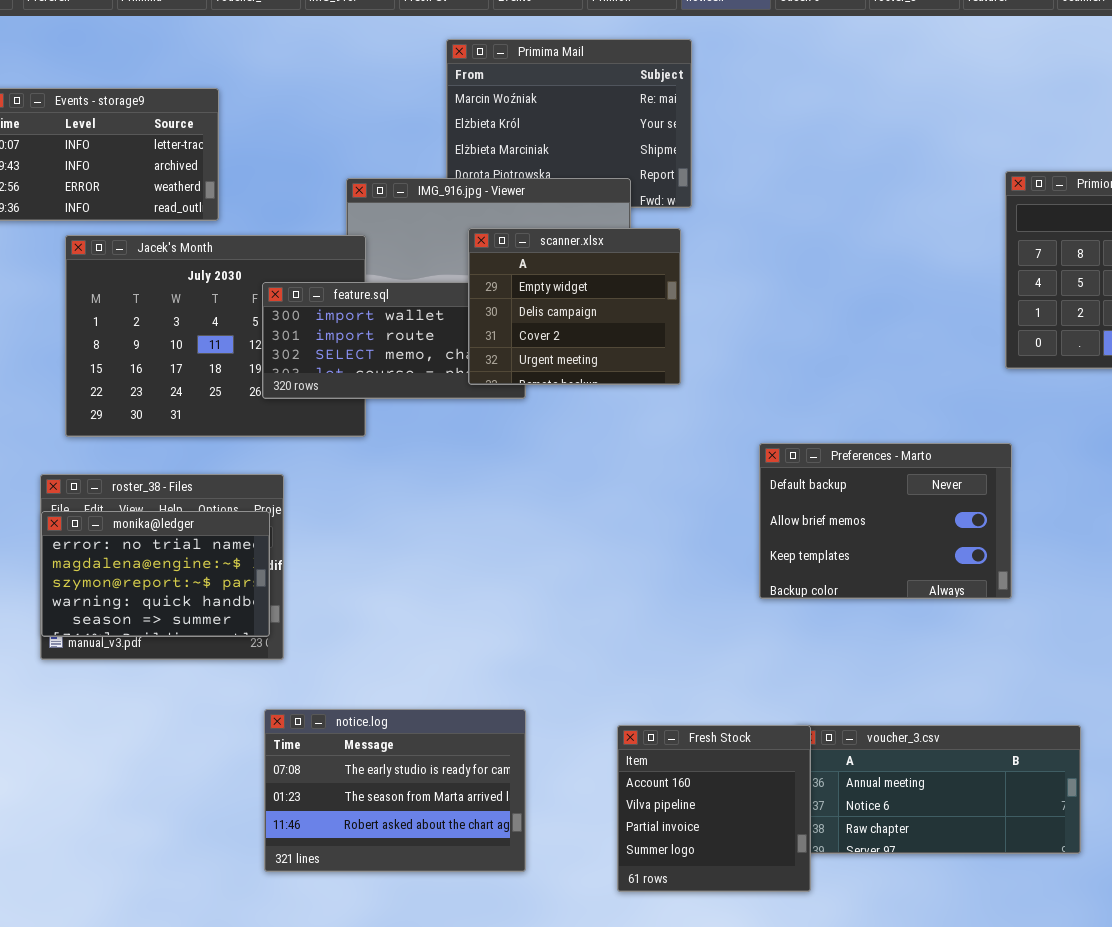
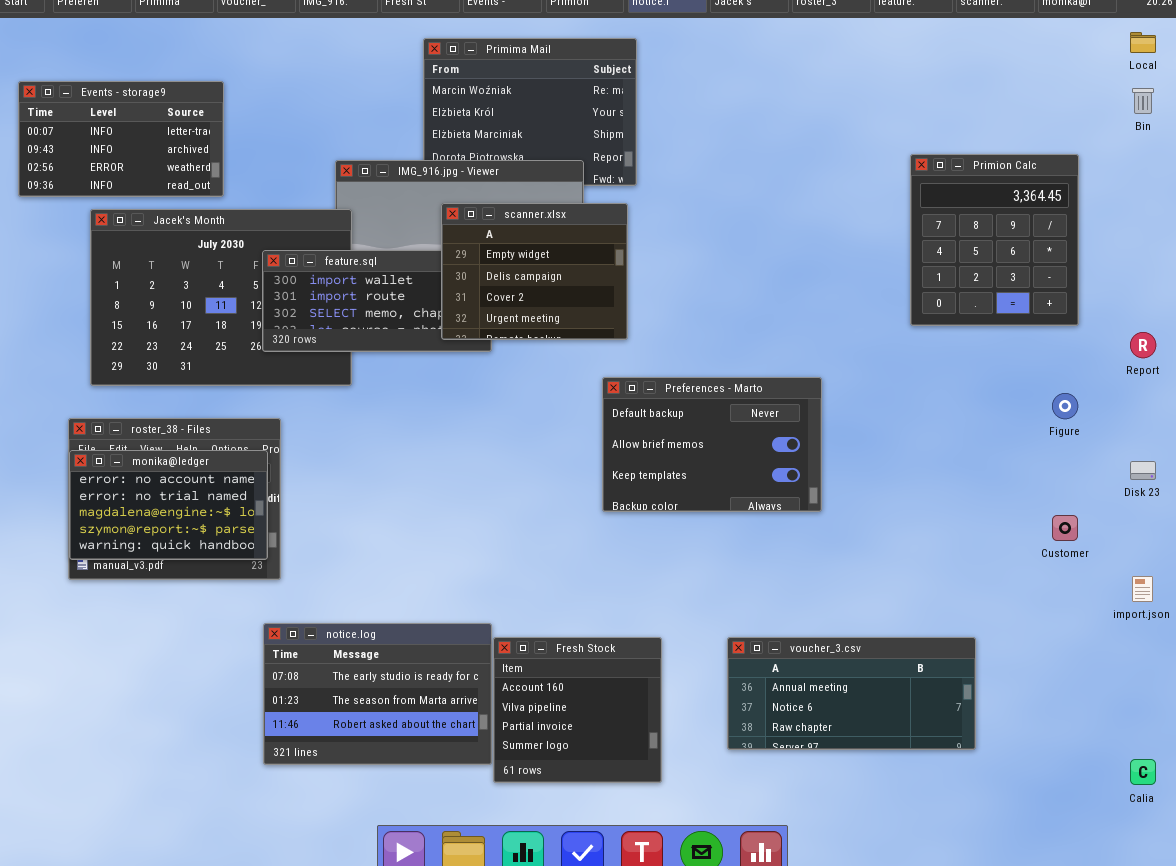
Preferences - Marto: [759,443,1012,599] -> [602,377,822,512], moved
monika@ledger: [41,511,270,637] -> [69,450,268,560], scrolled up 1 row
Fresh Stock: [617,725,811,892] -> [493,637,662,783], moved

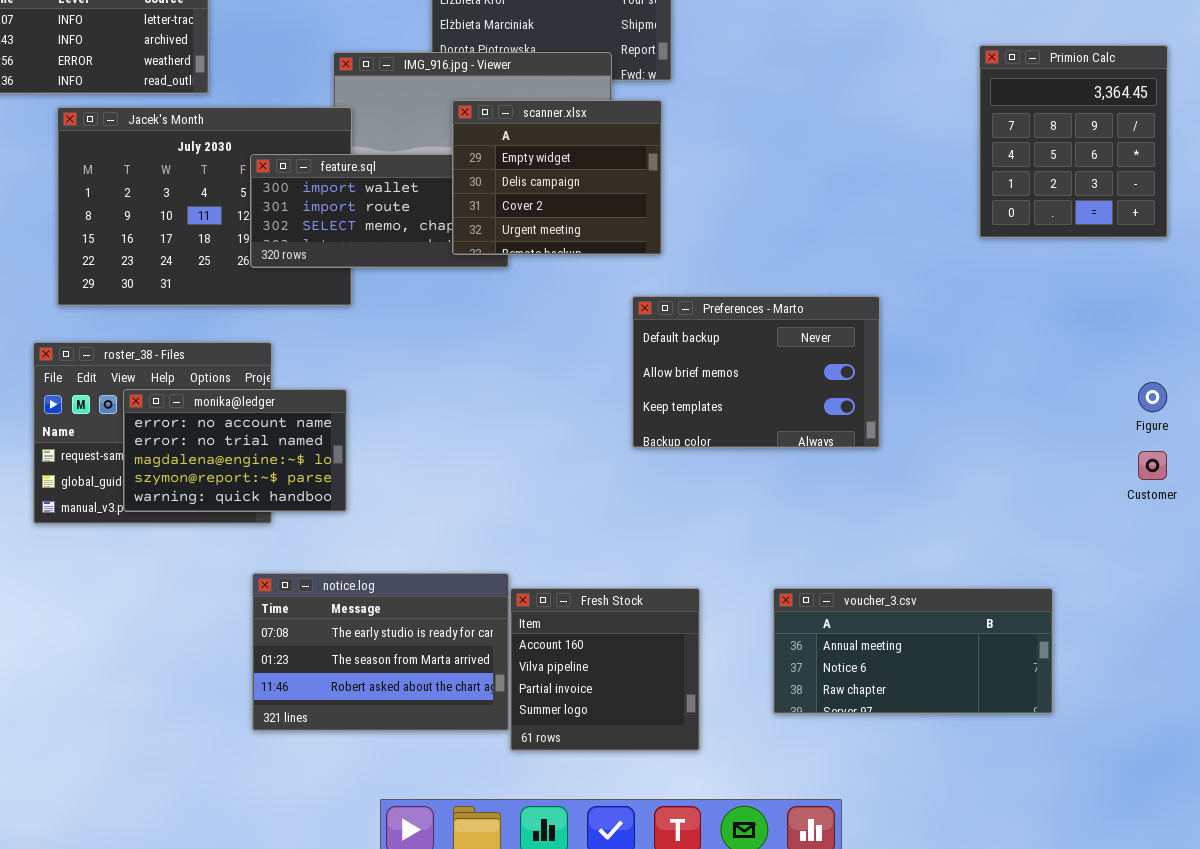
Figure: [1052,393,1078,419] -> [1138,382,1167,412], moved
monika@ledger: [69,450,268,560] -> [123,389,347,512], moved

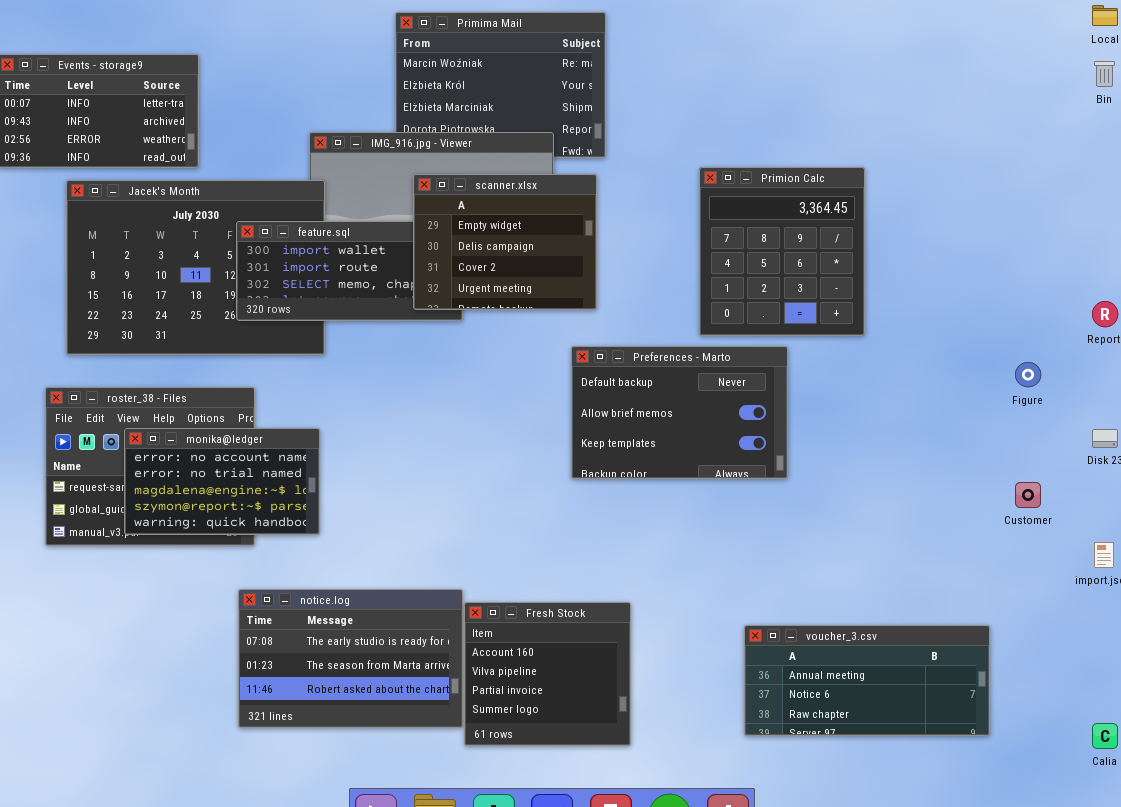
Primion Calc: [979,45,1168,238] -> [699,167,865,336], moved
Figure: [1138,382,1167,412] -> [1015,362,1041,387], moved
voucher_3.csv: [773,588,1053,714] -> [744,625,990,736], moved

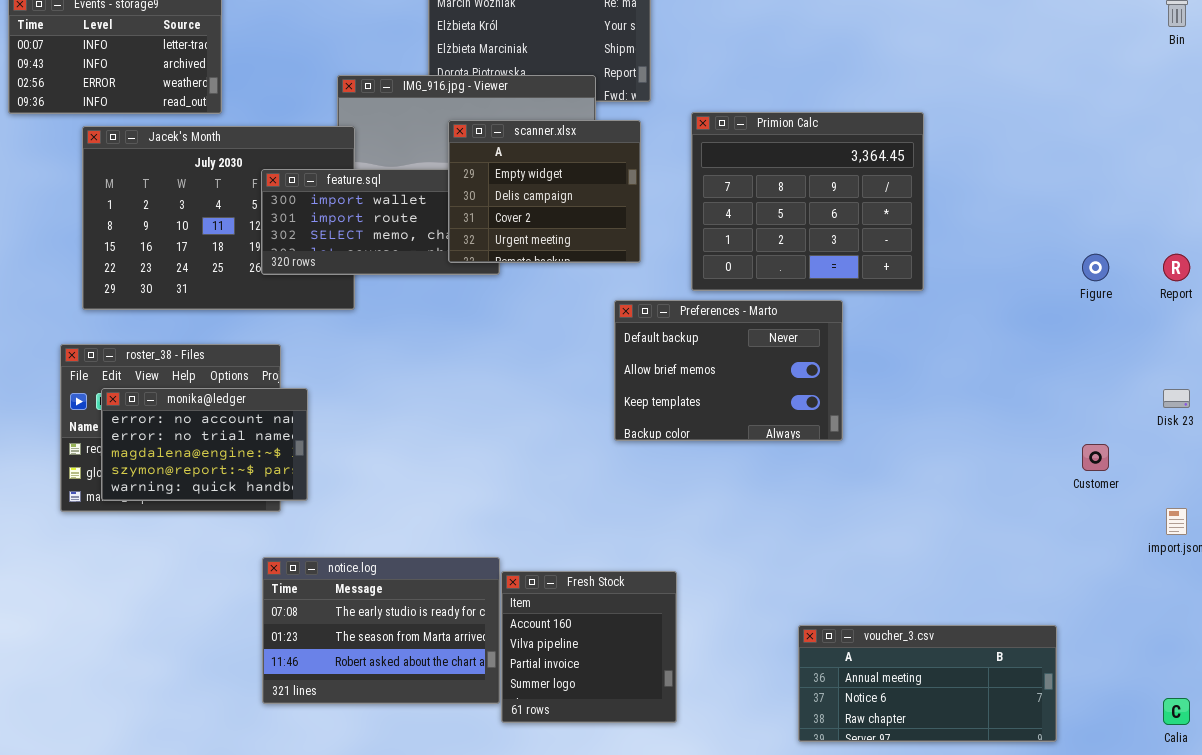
Primion Calc: [699,167,865,336] -> [691,112,924,291], resized
Figure: [1015,362,1041,387] -> [1082,254,1109,281], moved
monika@ledger: [124,428,320,535] -> [101,388,308,501], moved
voucher_3.csv: [744,625,990,736] -> [798,625,1057,742], moved

